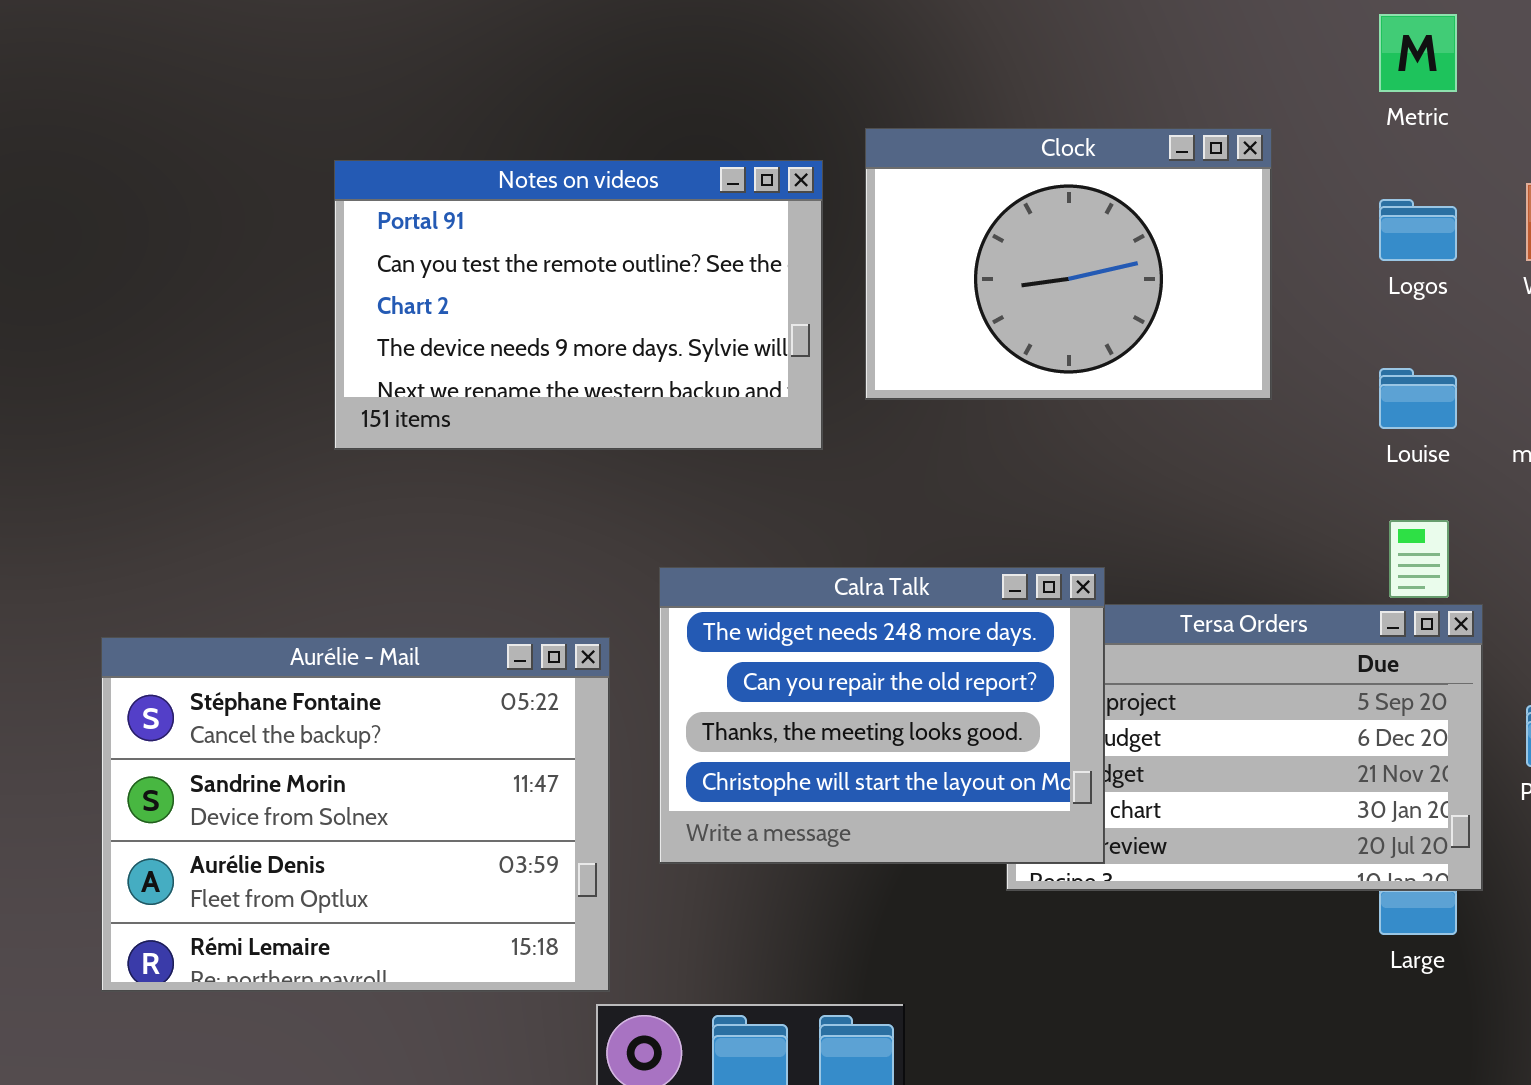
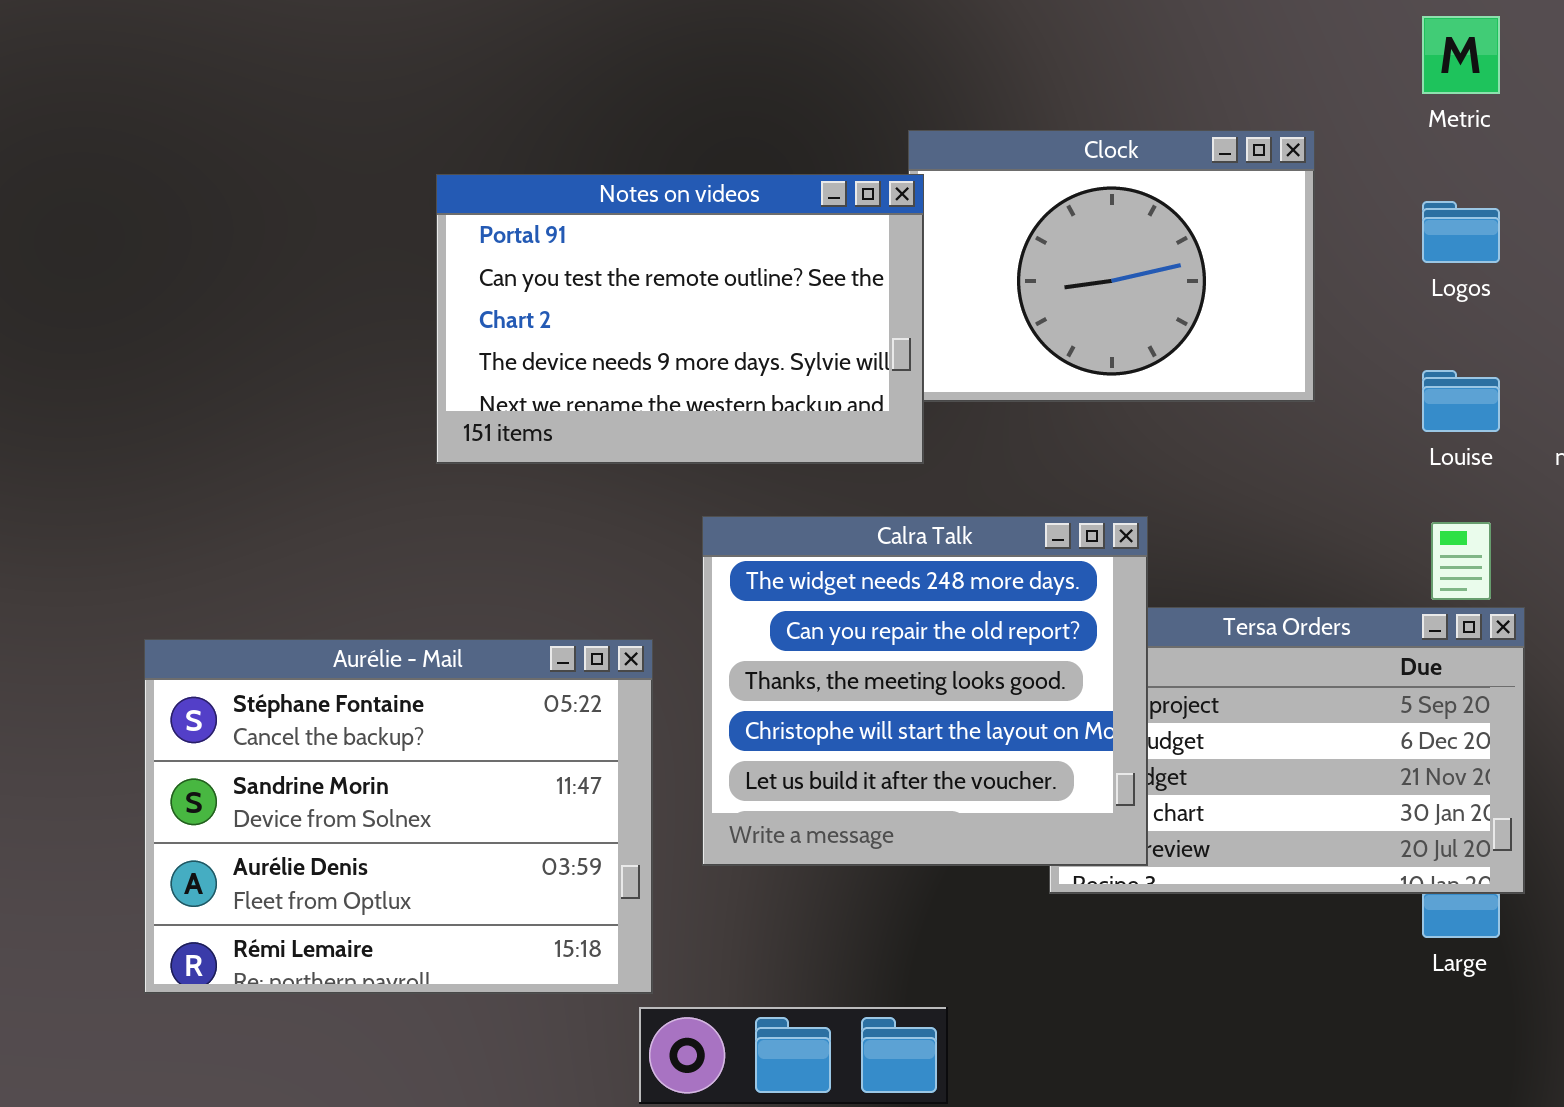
Notes on videos: [334,160,823,450] -> [436,174,924,464], moved
Calra Talk: [659,567,1105,864] -> [702,516,1148,866], resized

